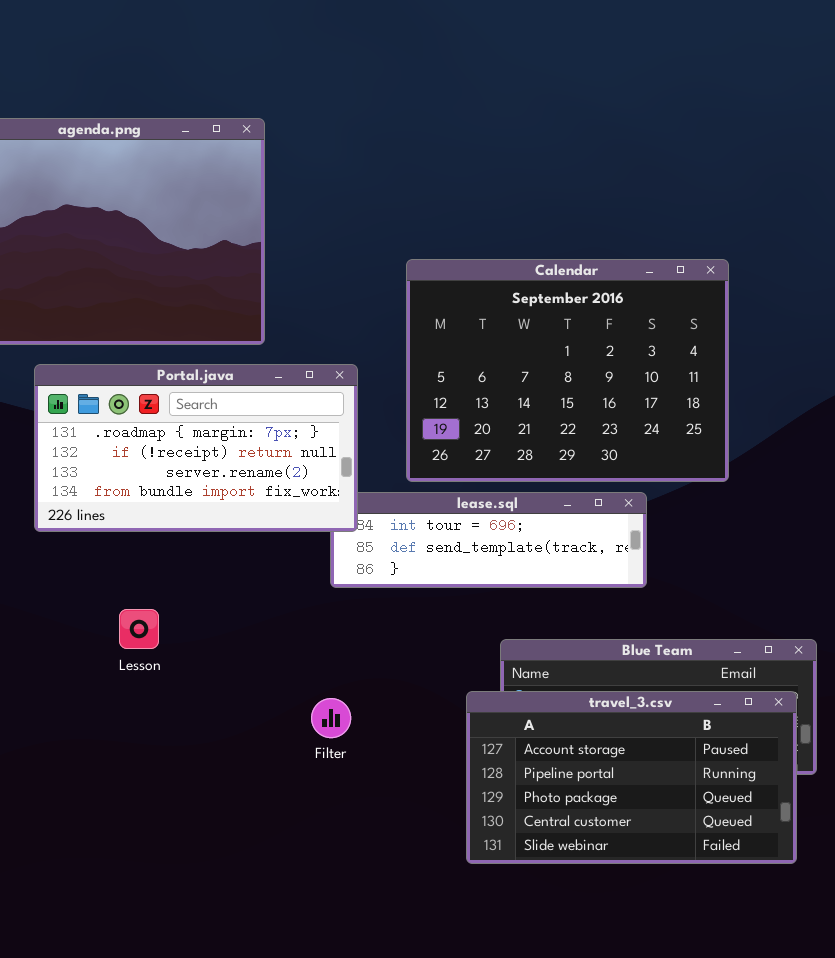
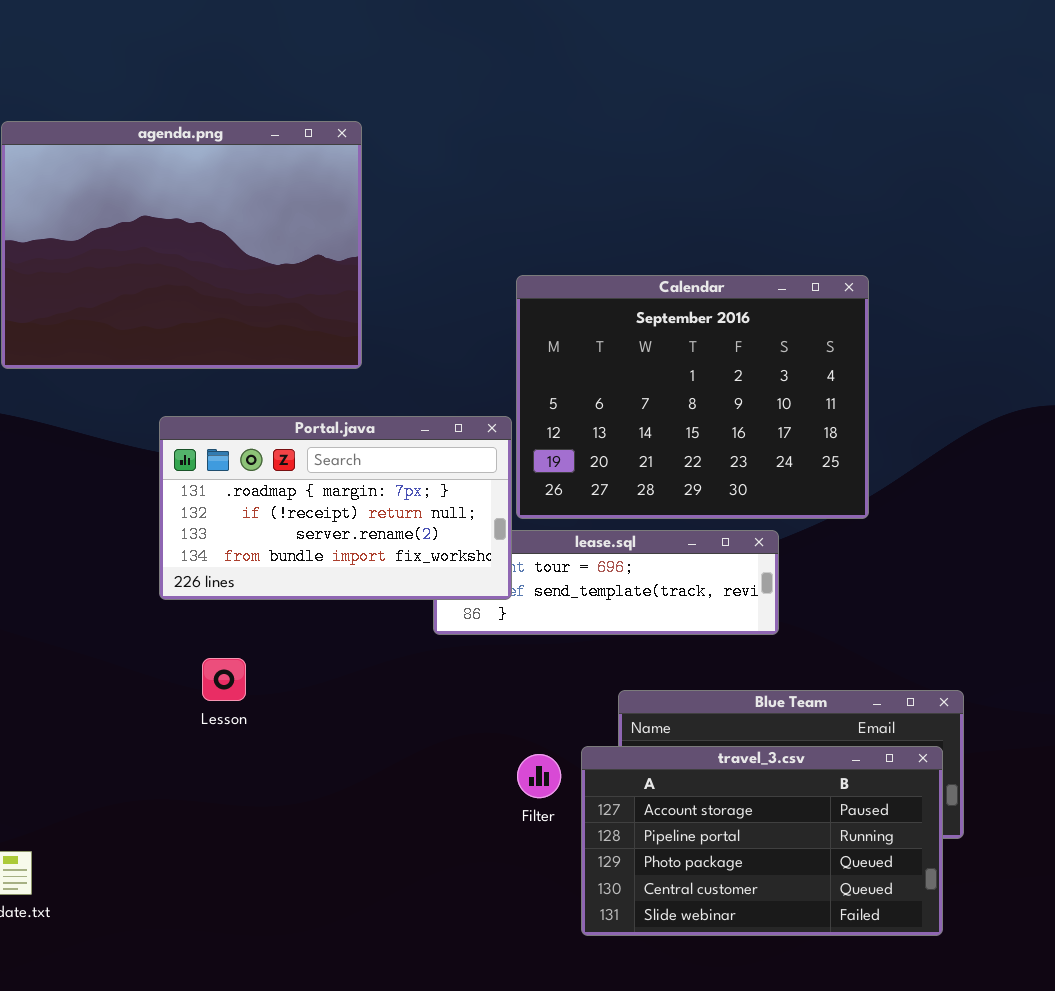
Portal.java: [34,364,358,532] -> [159,416,512,600], moved
Filter: [311,698,351,738] -> [517,754,561,798], moved

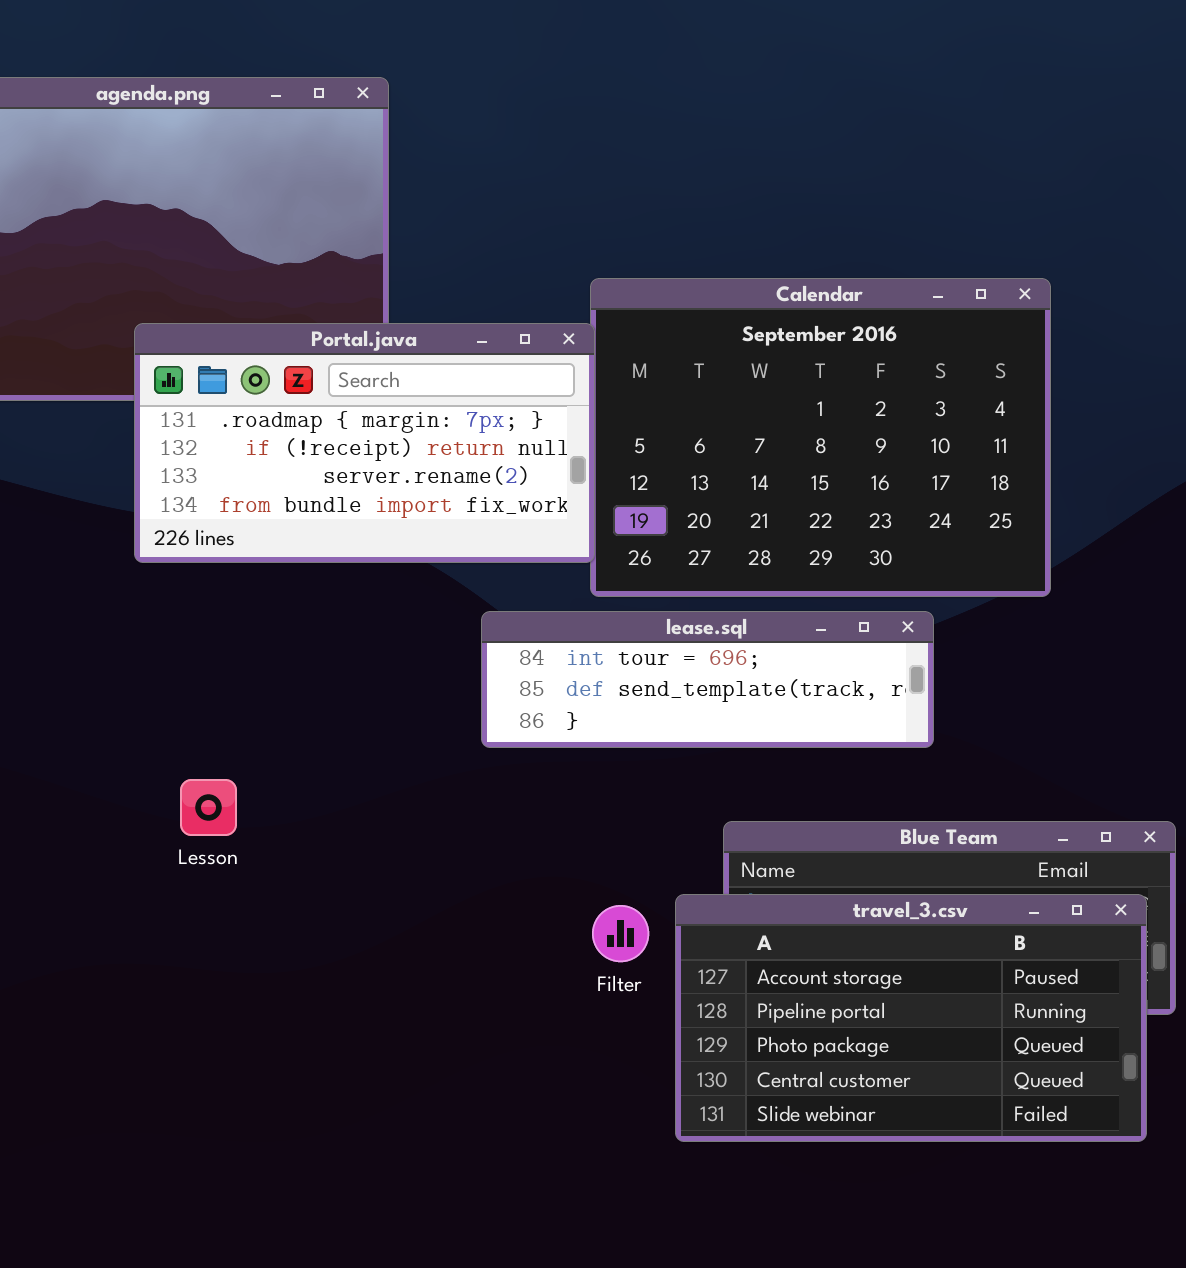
Portal.java: [159,416,512,600] -> [134,323,595,563], moved

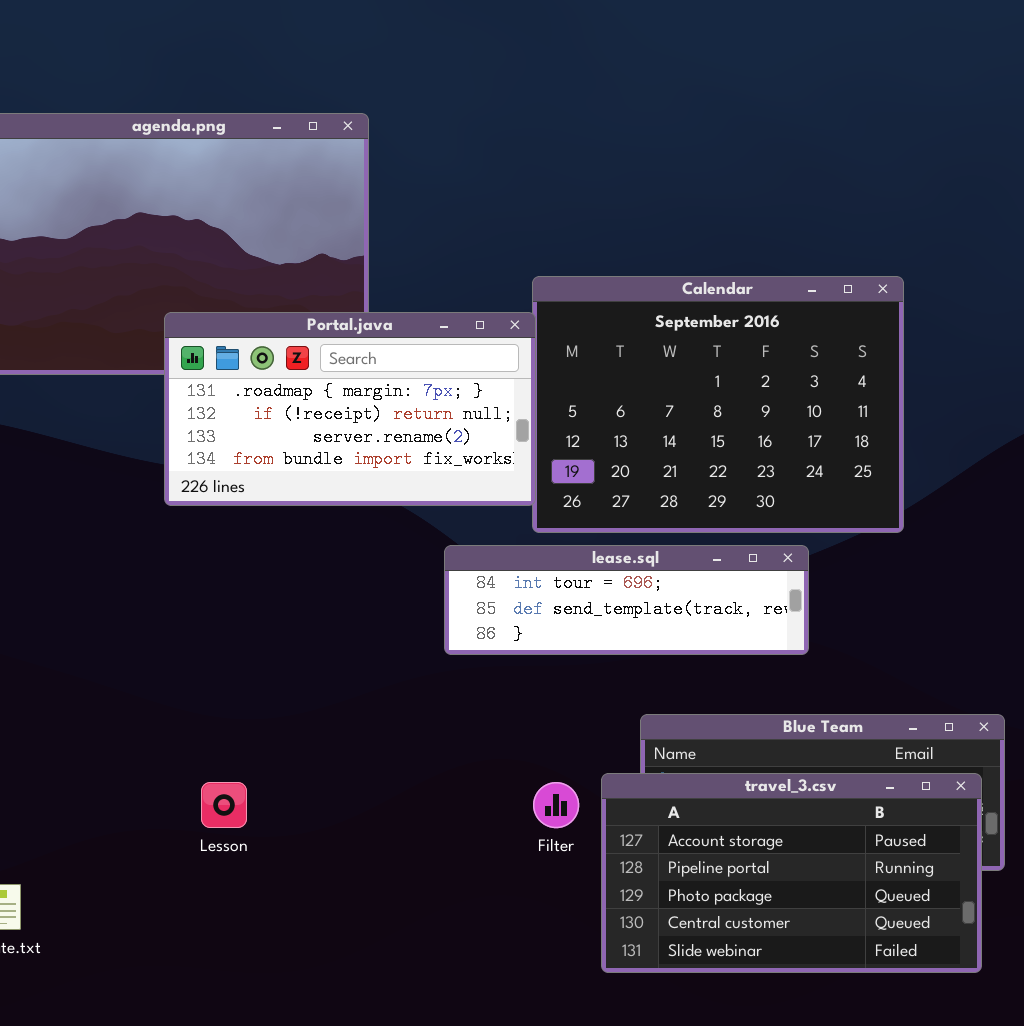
Lesson: [180,779,237,836] -> [201,782,247,828], moved

